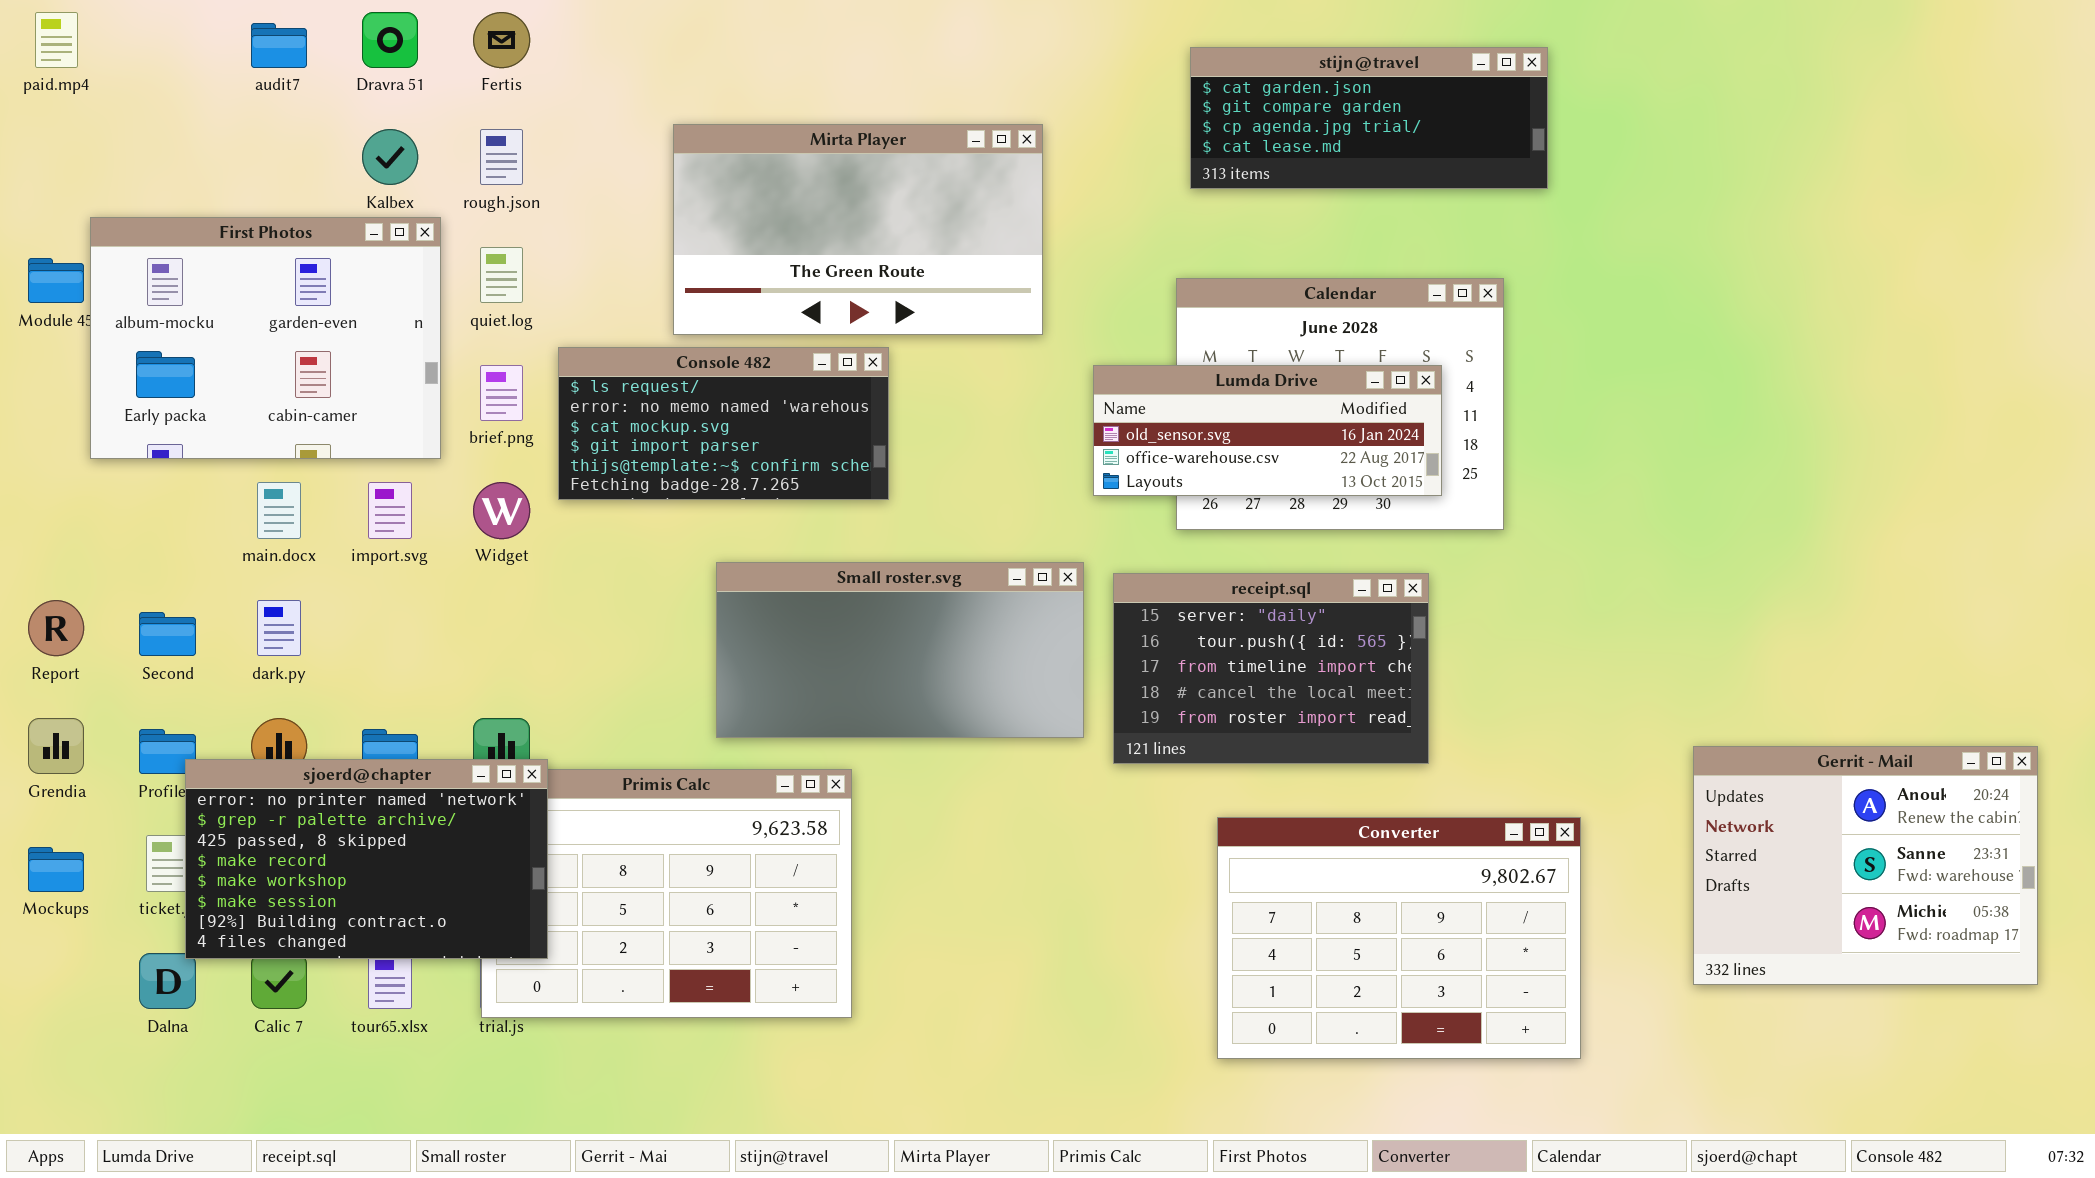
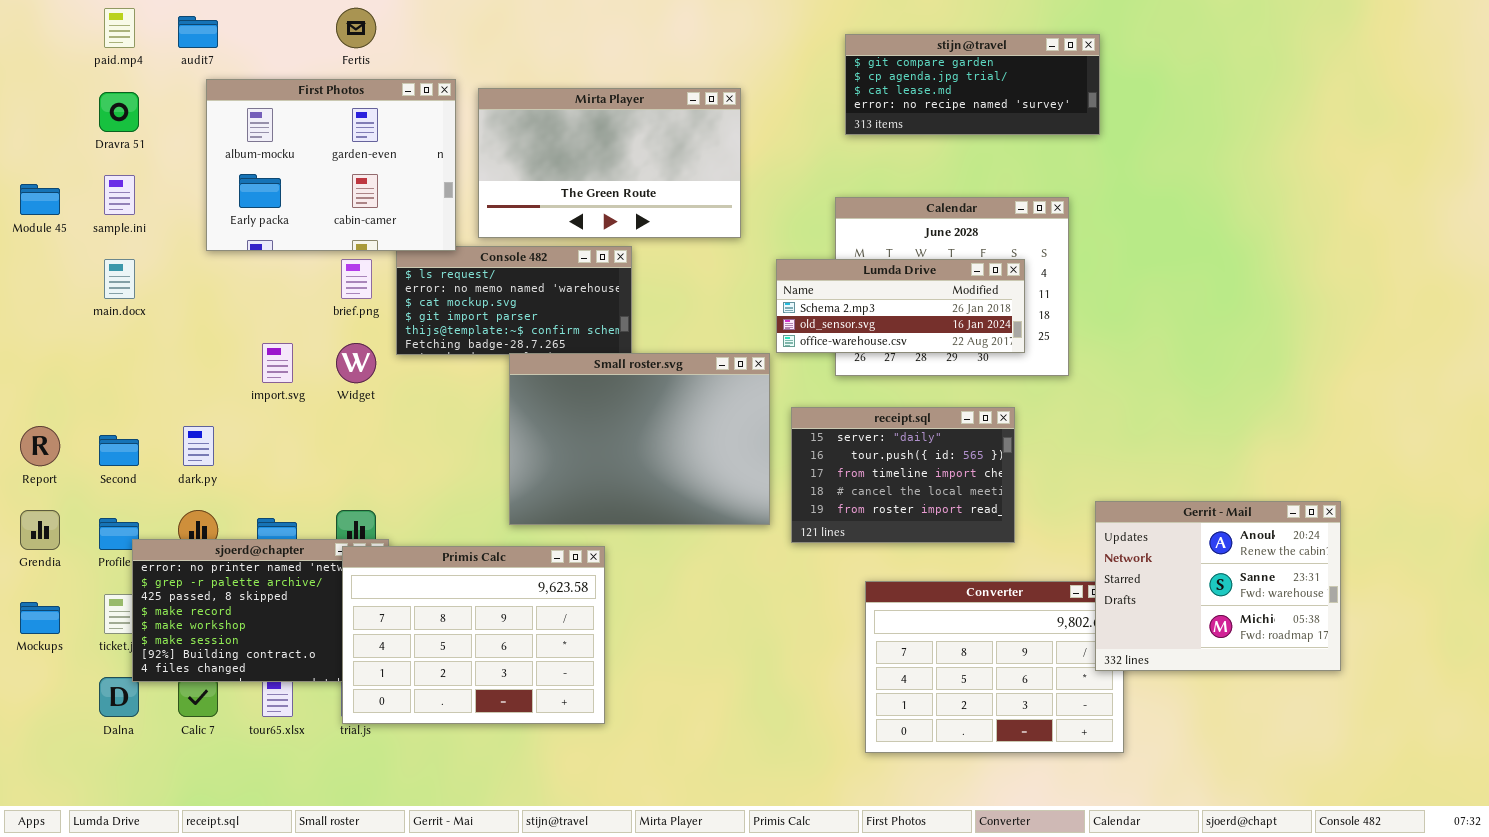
paid.mp4: [35,12,78,68] -> [104,8,135,48], moved
Dravra 51: [362,12,418,68] -> [99,92,139,132], moved
stijn@travel: [1190,47,1548,189] -> [845,34,1100,135], scrolled down 1 row
First Photos: [90,217,441,459] -> [206,79,456,251], moved
Lumda Drive: [1093,365,1442,496] -> [776,259,1025,353], scrolled up 1 row
main.docx: [257,482,301,539] -> [104,259,135,299], moved
Small roster.svg: [716,562,1084,738] -> [509,353,770,525], resized
Gerrit - Mail: [1693,746,2038,985] -> [1095,501,1341,671], moved
Primis Calc: [481,769,852,1018] -> [342,546,605,724], raised

